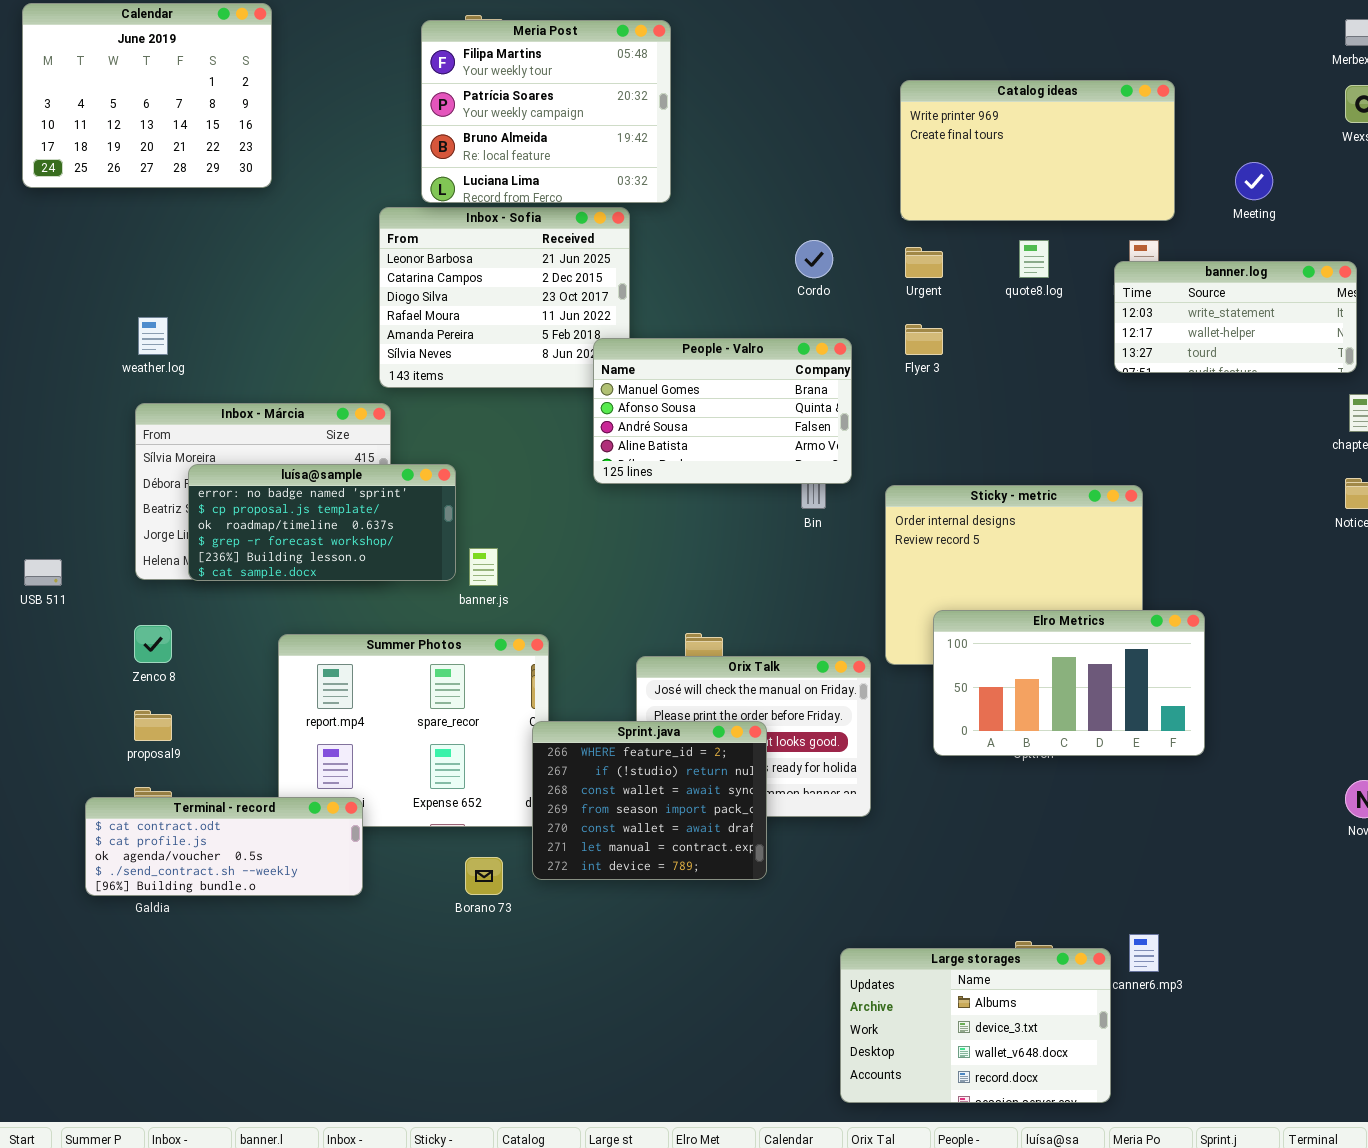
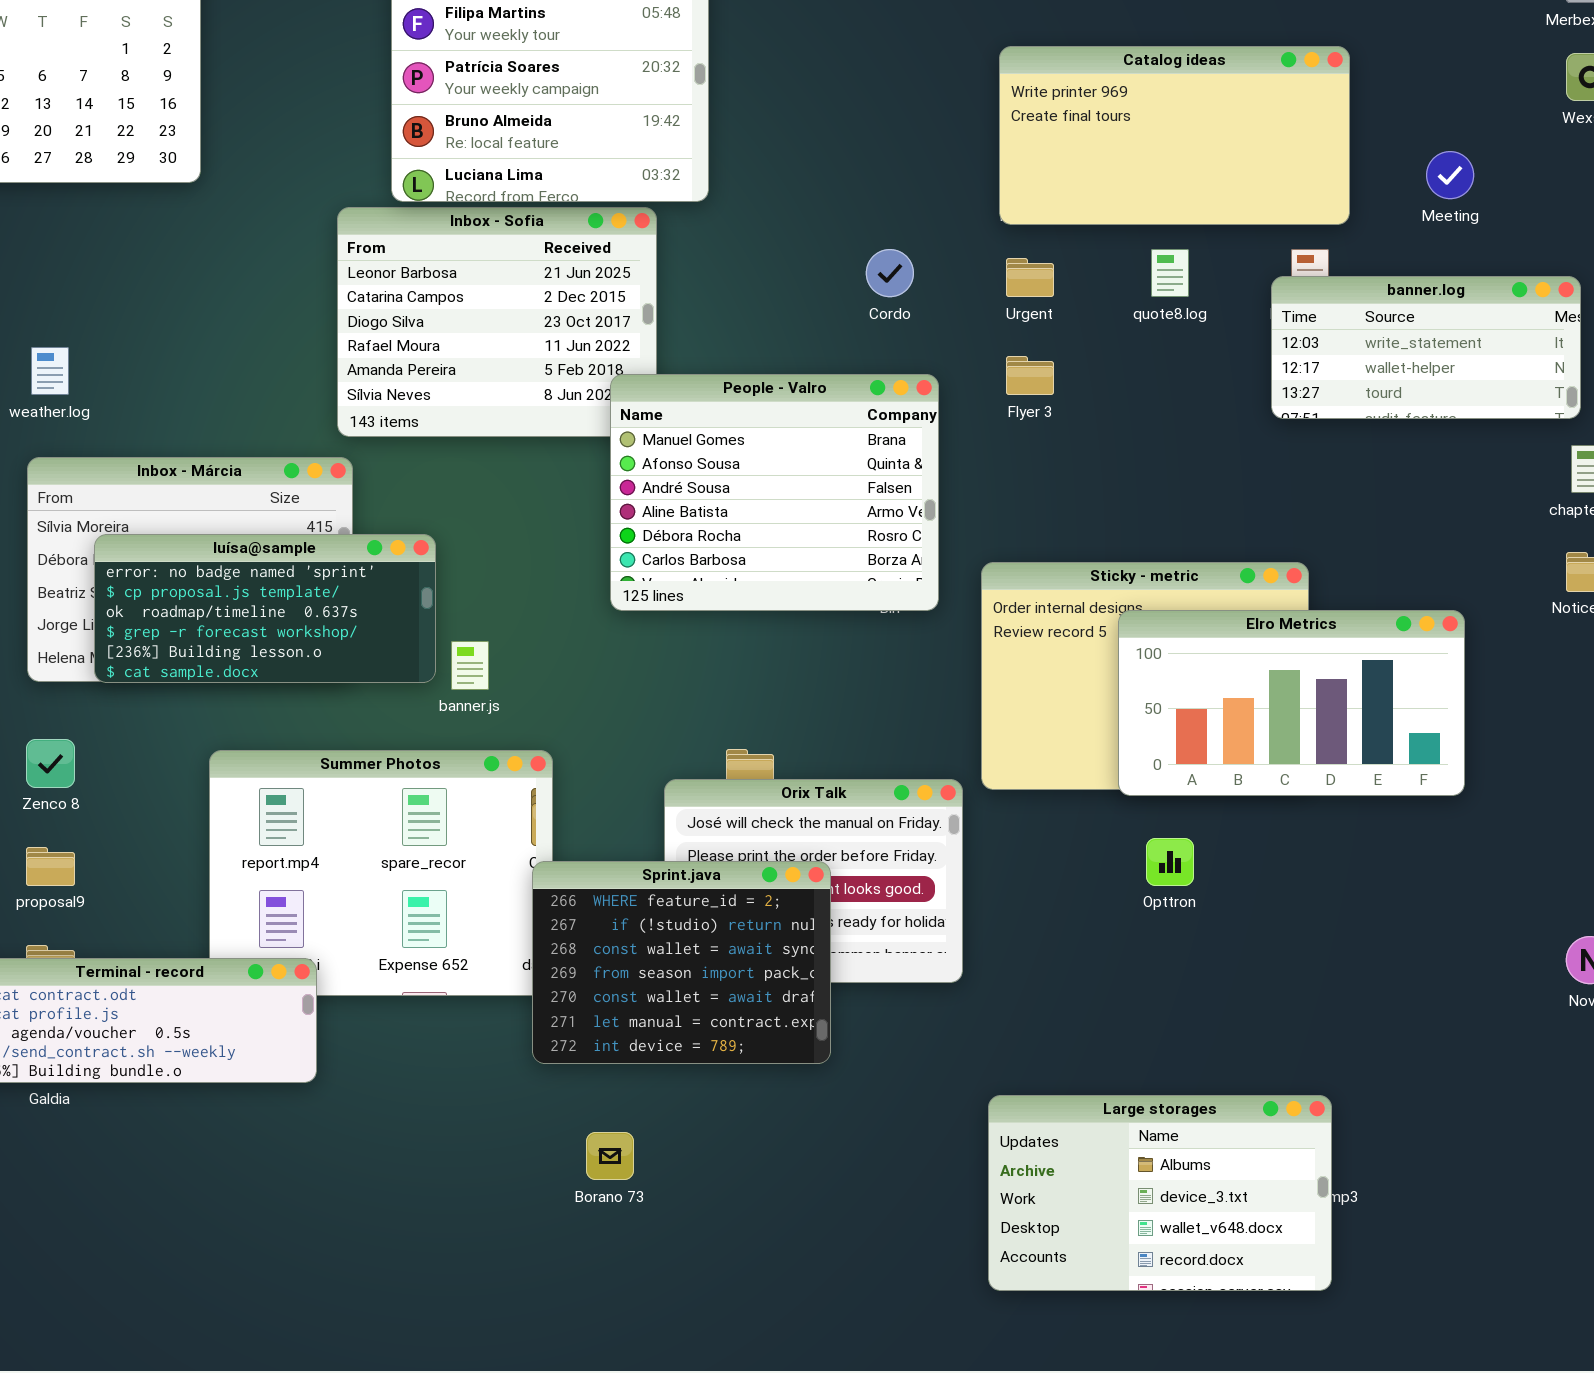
People - Valro: [593,338,852,484] -> [610,374,939,611], resized
Elro Metrics: [933,610,1205,756] -> [1118,610,1465,796], moved
Borano 73: [465,857,503,895] -> [586,1132,634,1180], moved
Large storages: [840,948,1111,1103] -> [988,1095,1332,1291], moved

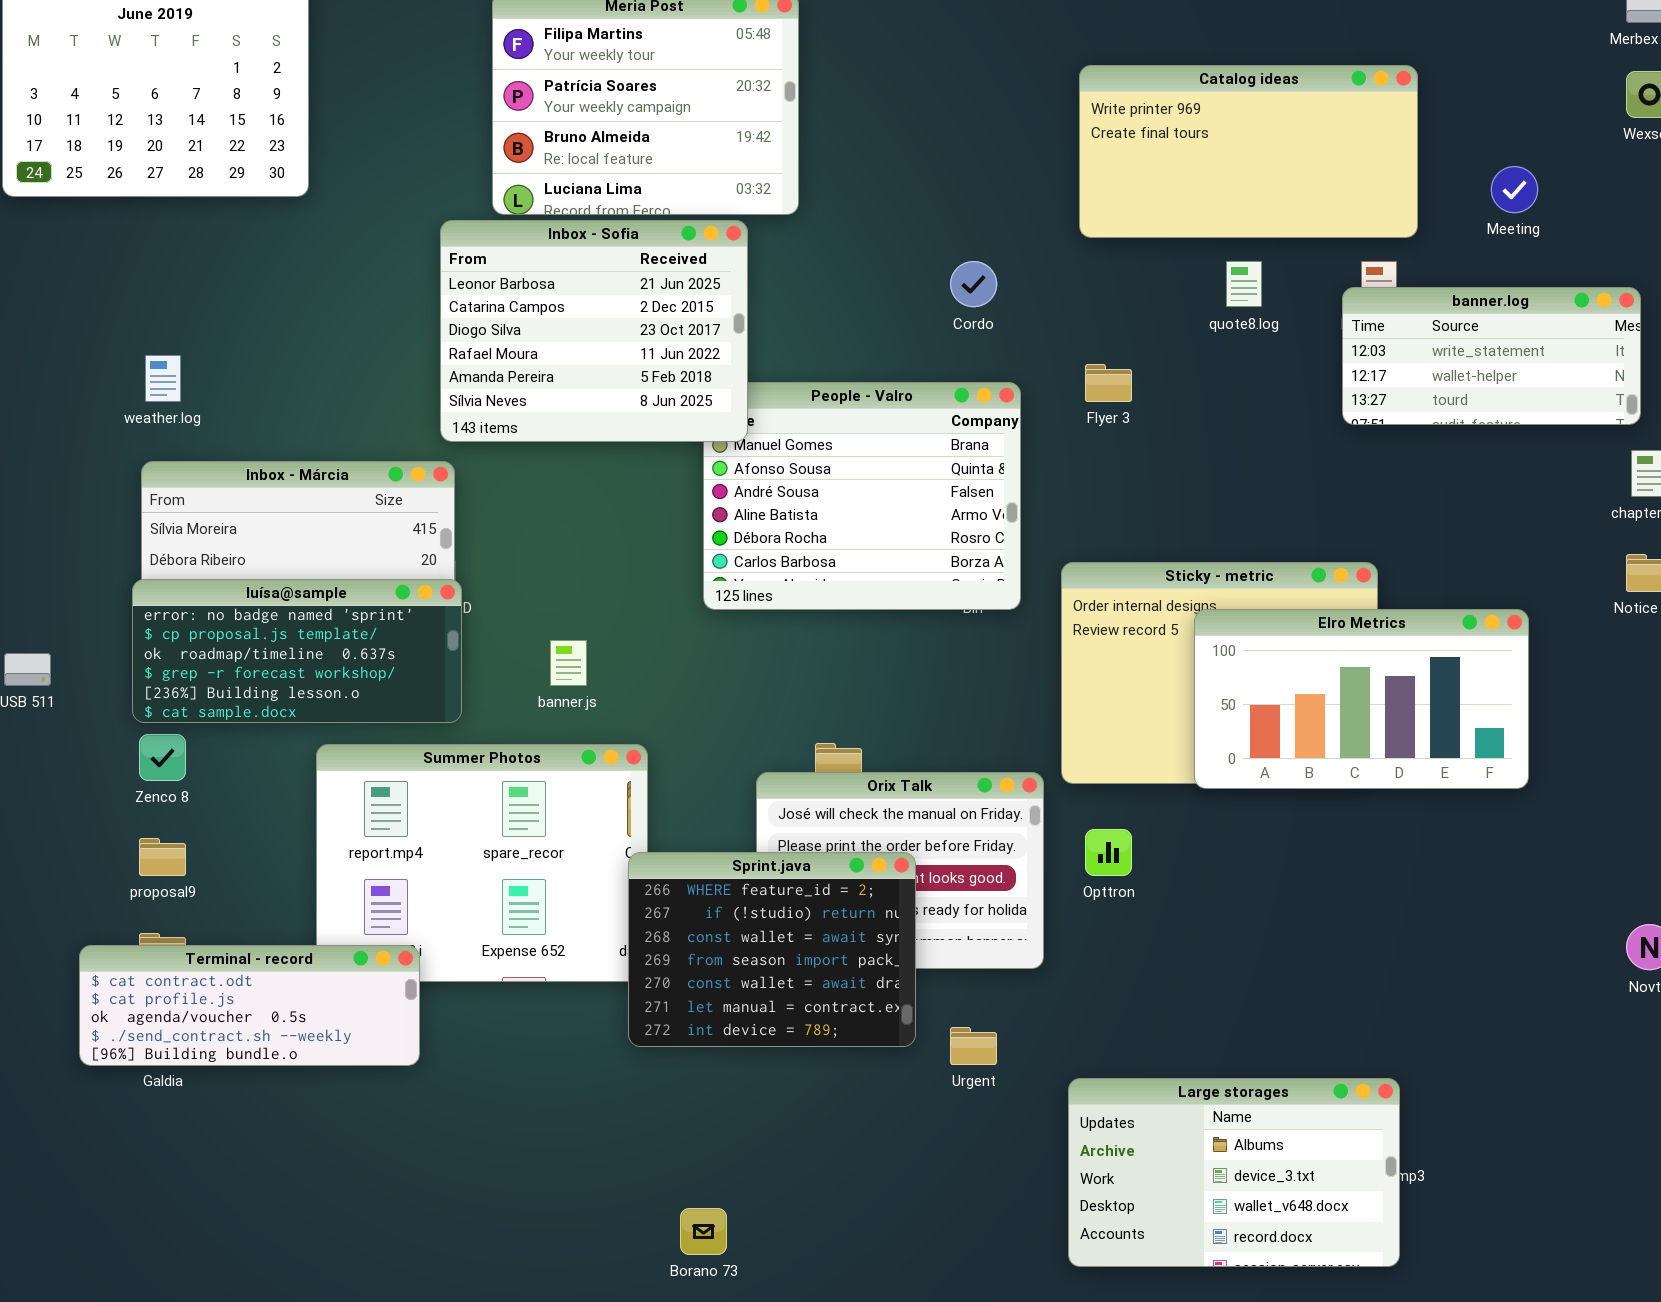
Inbox - Sofia: [337,207,657,437] -> [440,220,748,442], raised
Urgent: [1006,258,1054,297] -> [950,1027,997,1065], moved
luísa@sample: [94,534,436,683] -> [132,579,462,723], moved
Opttron: [1146,838,1194,886] -> [1085,829,1132,876], moved
Borano 73: [586,1132,634,1180] -> [680,1208,727,1255], moved

